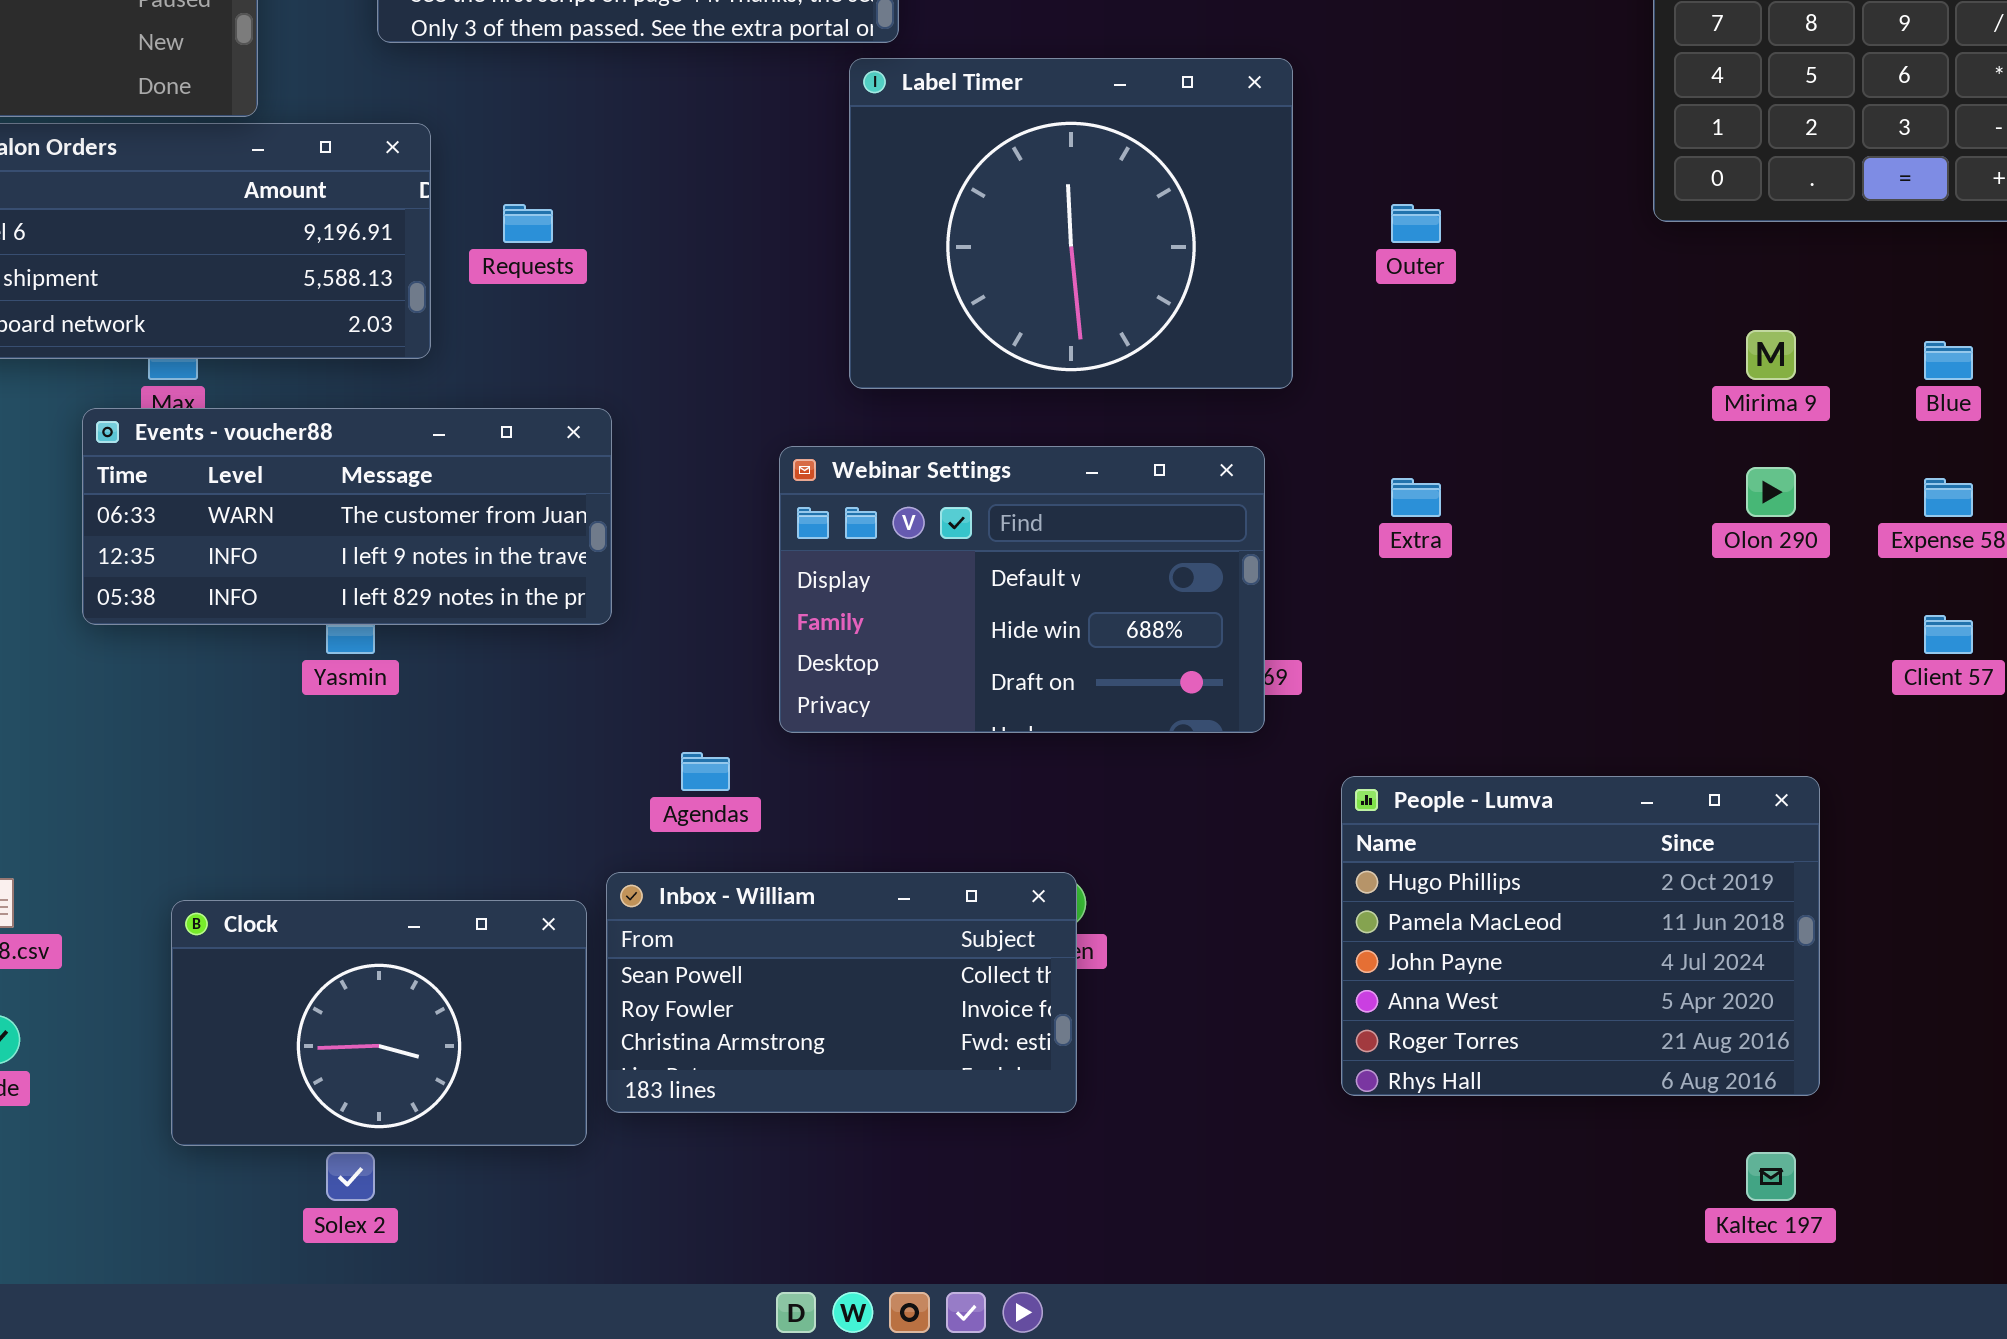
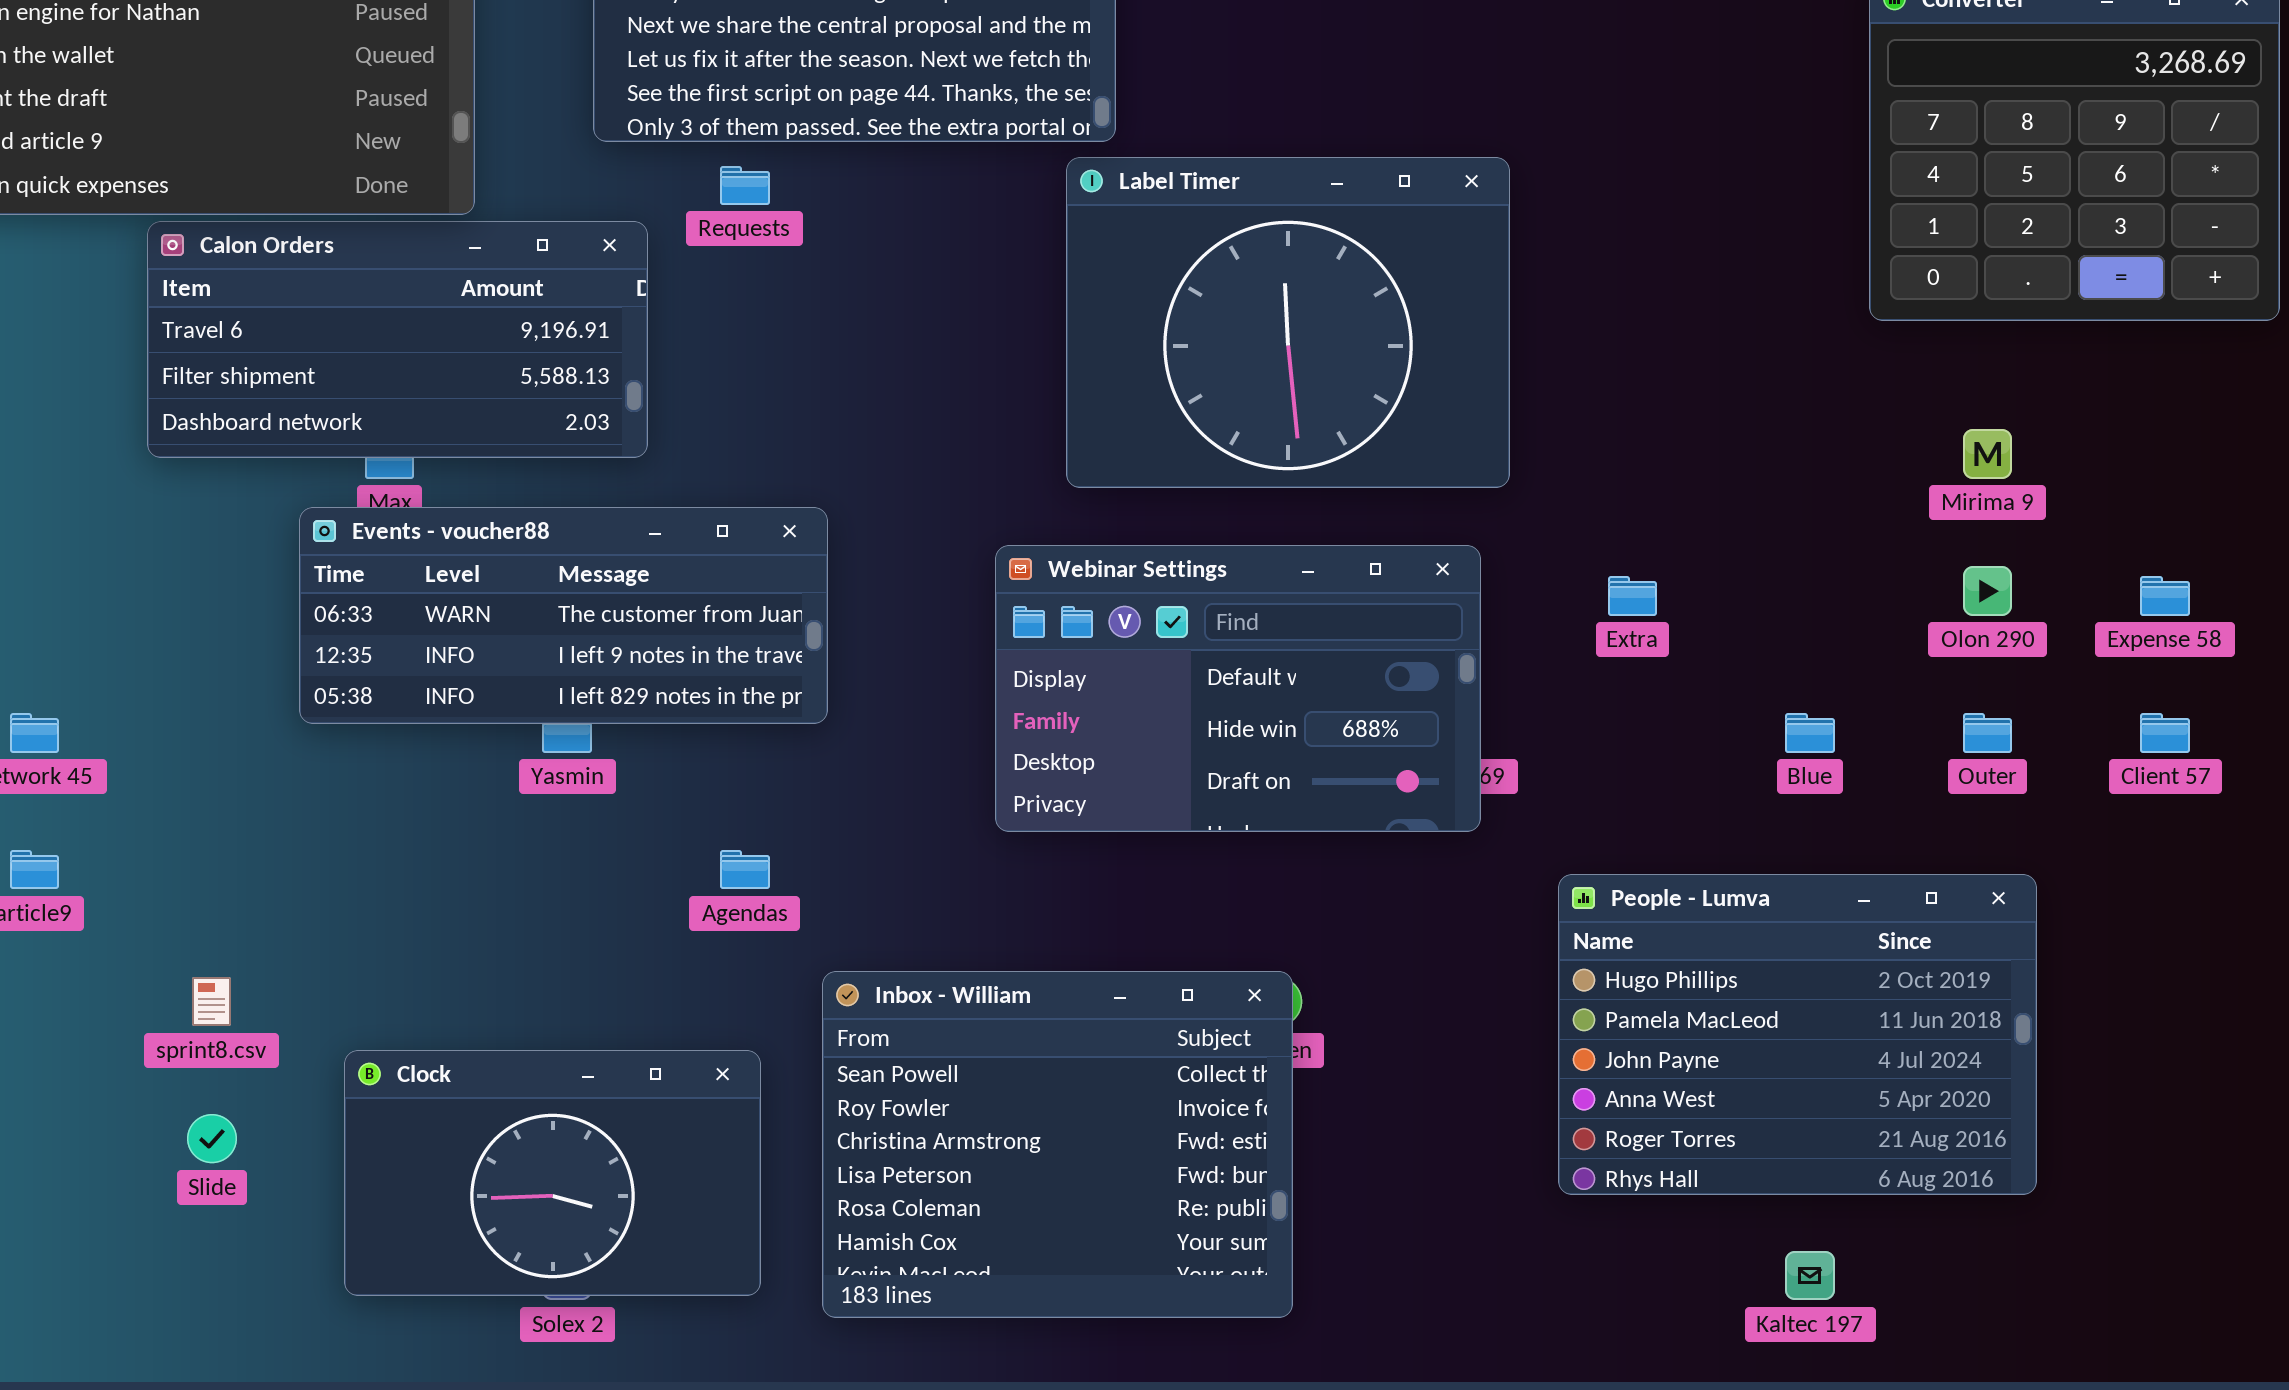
Requests: [503,204,553,243] -> [720,166,770,205], moved
Outer: [1391,204,1441,243] -> [1963,713,2012,753], moved
Blue: [1924,341,1973,380] -> [1785,713,1835,753], moved
Agendas: [681,752,730,791] -> [720,850,770,889], moved
Inbox - William: [606,872,1077,1113] -> [822,971,1293,1318], resized
Clock: [171,900,587,1146] -> [344,1050,761,1296], moved
Kaltec 197: [1746,1152,1796,1201] -> [1785,1251,1835,1300], moved

